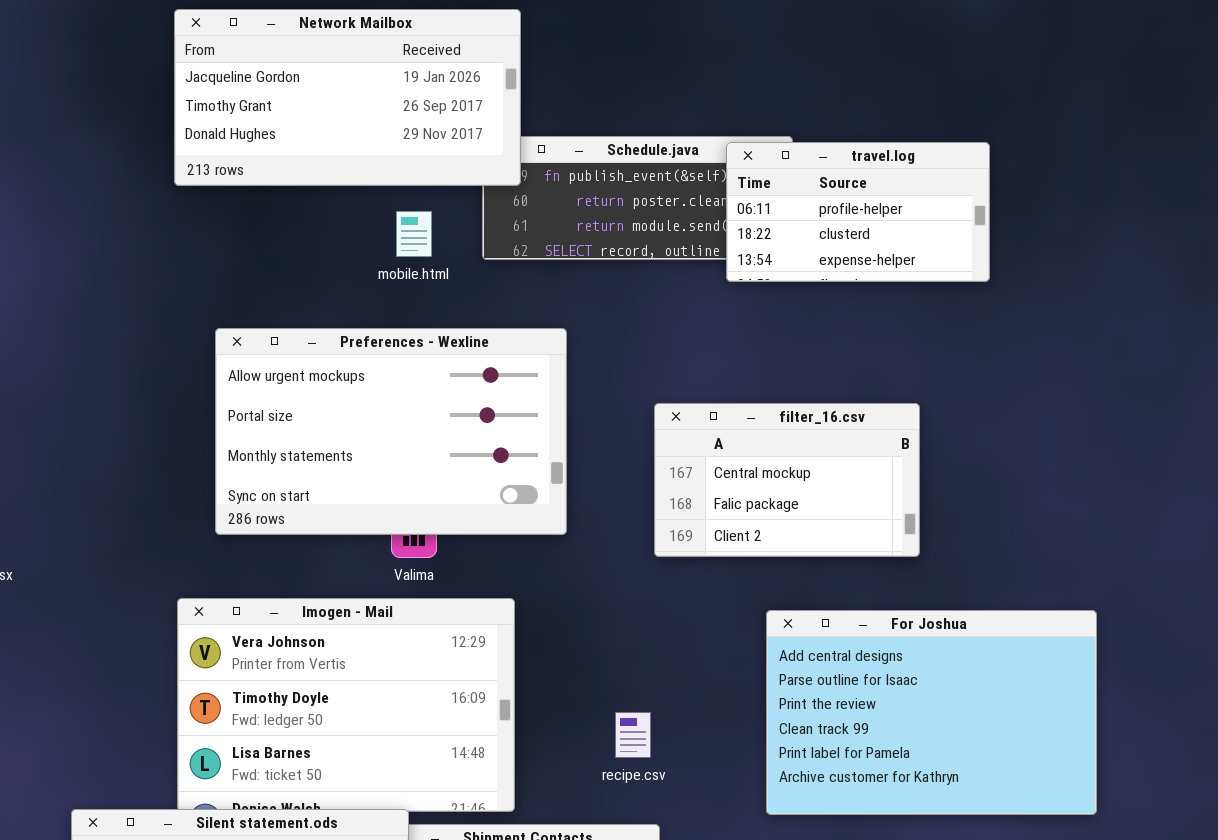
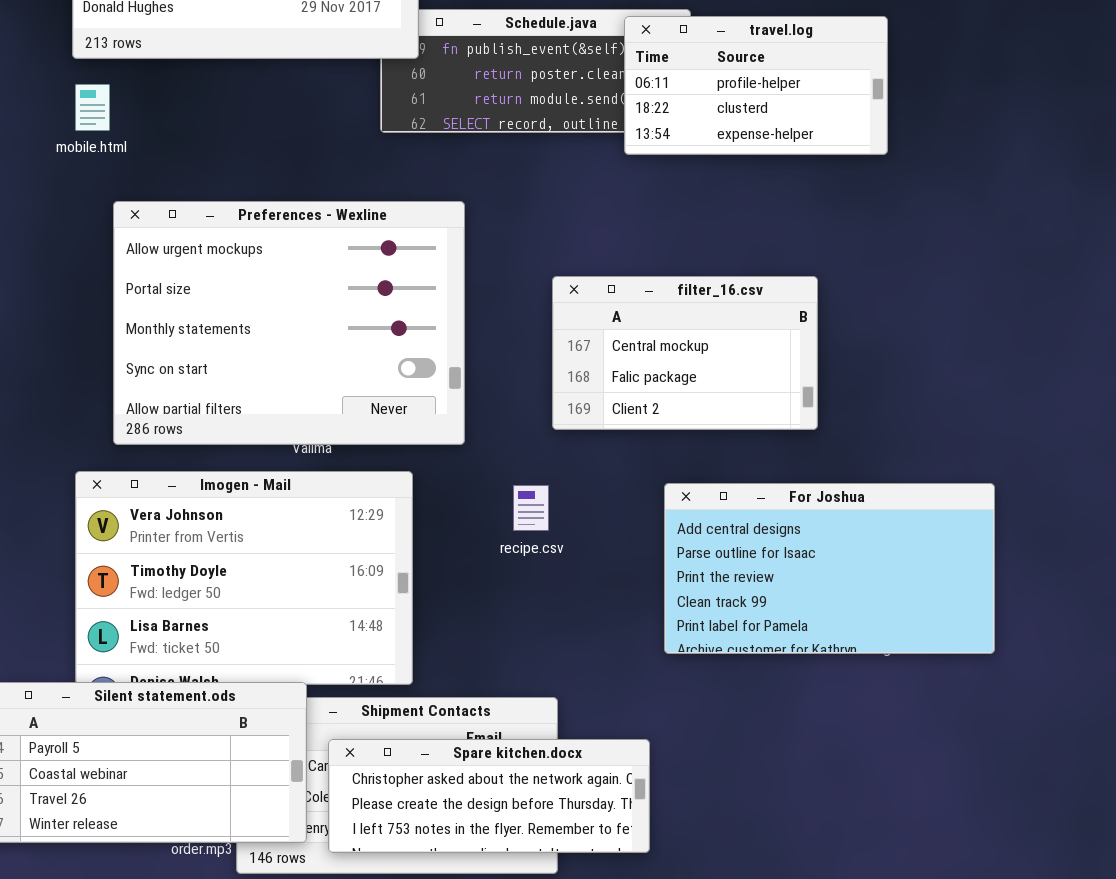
mobile.html: [396,211,432,257] -> [75,84,110,131], moved
Preferences - Wexline: [215,328,567,535] -> [113,201,465,445], resized
For Joshua: [766,610,1097,815] -> [664,483,995,654], resized
recipe.csv: [615,712,651,758] -> [513,485,549,531], moved

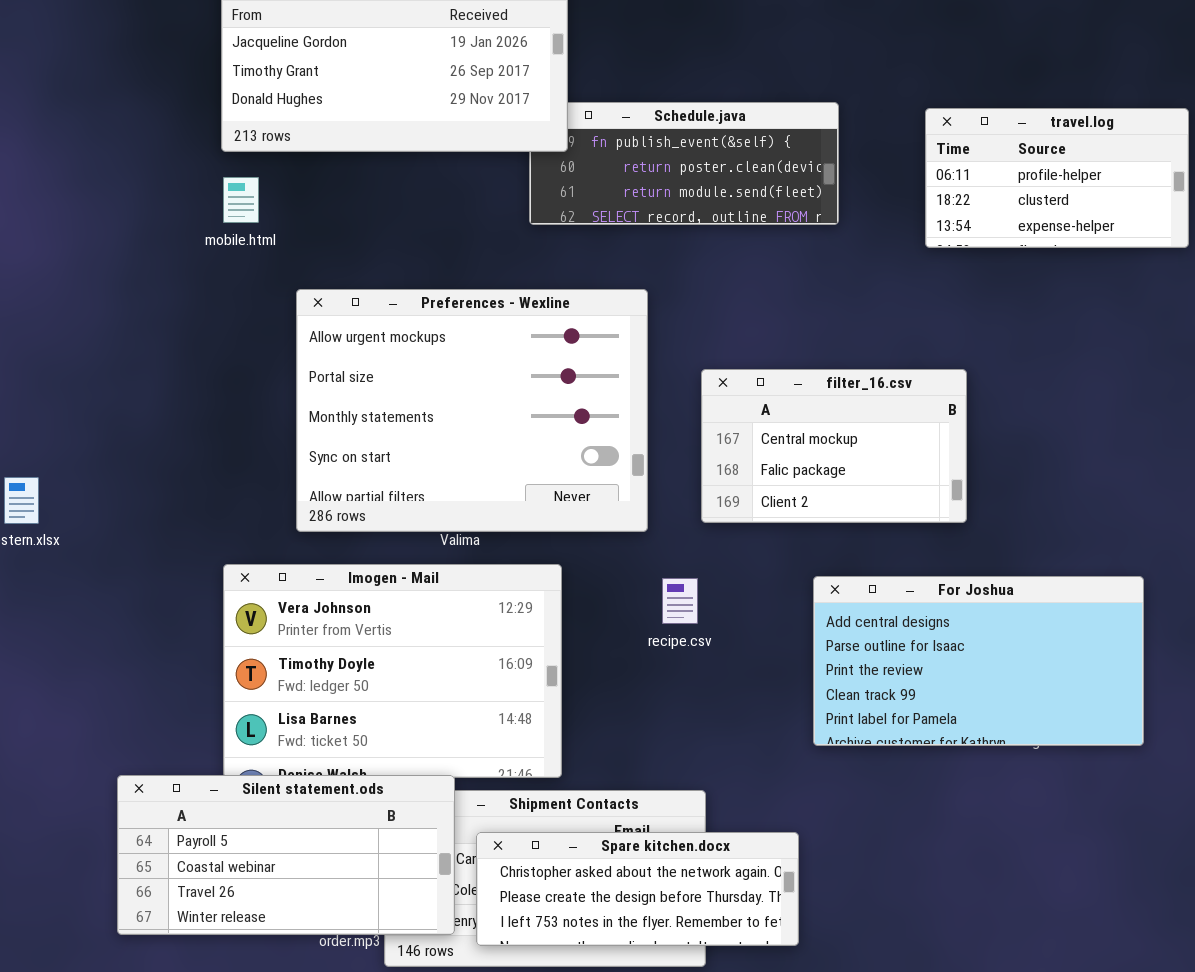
travel.log: [624,16,888,155] -> [925,108,1189,248], moved
Preferences - Wexline: [113,201,465,445] -> [296,289,648,532], moved

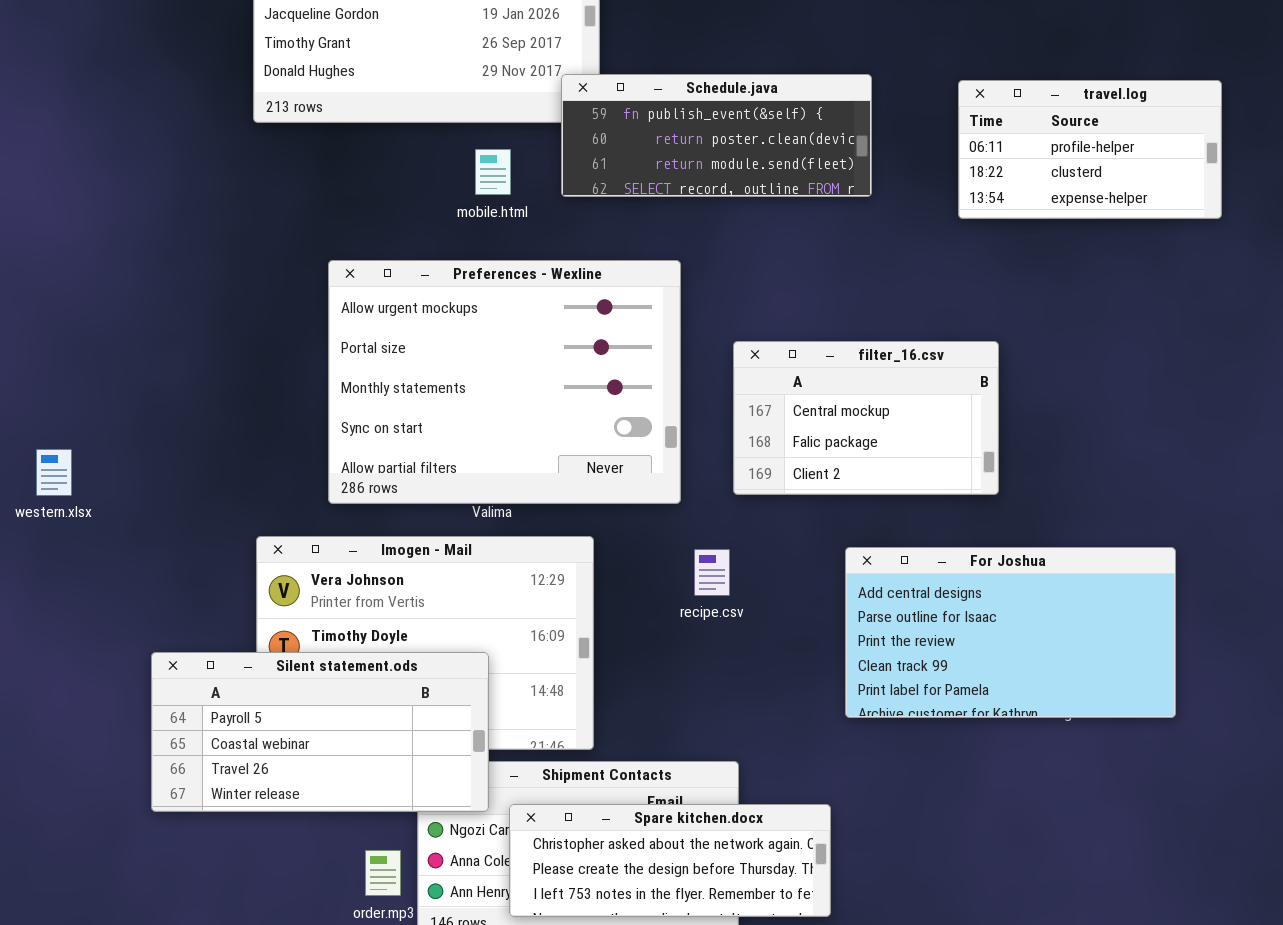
Schedule.java: [529,102,839,225] -> [561,74,872,197], raised
mobile.html: [223,177,259,223] -> [475,149,511,195], moved
Silent statement.ods: [117,775,455,935] -> [151,652,489,812], moved

